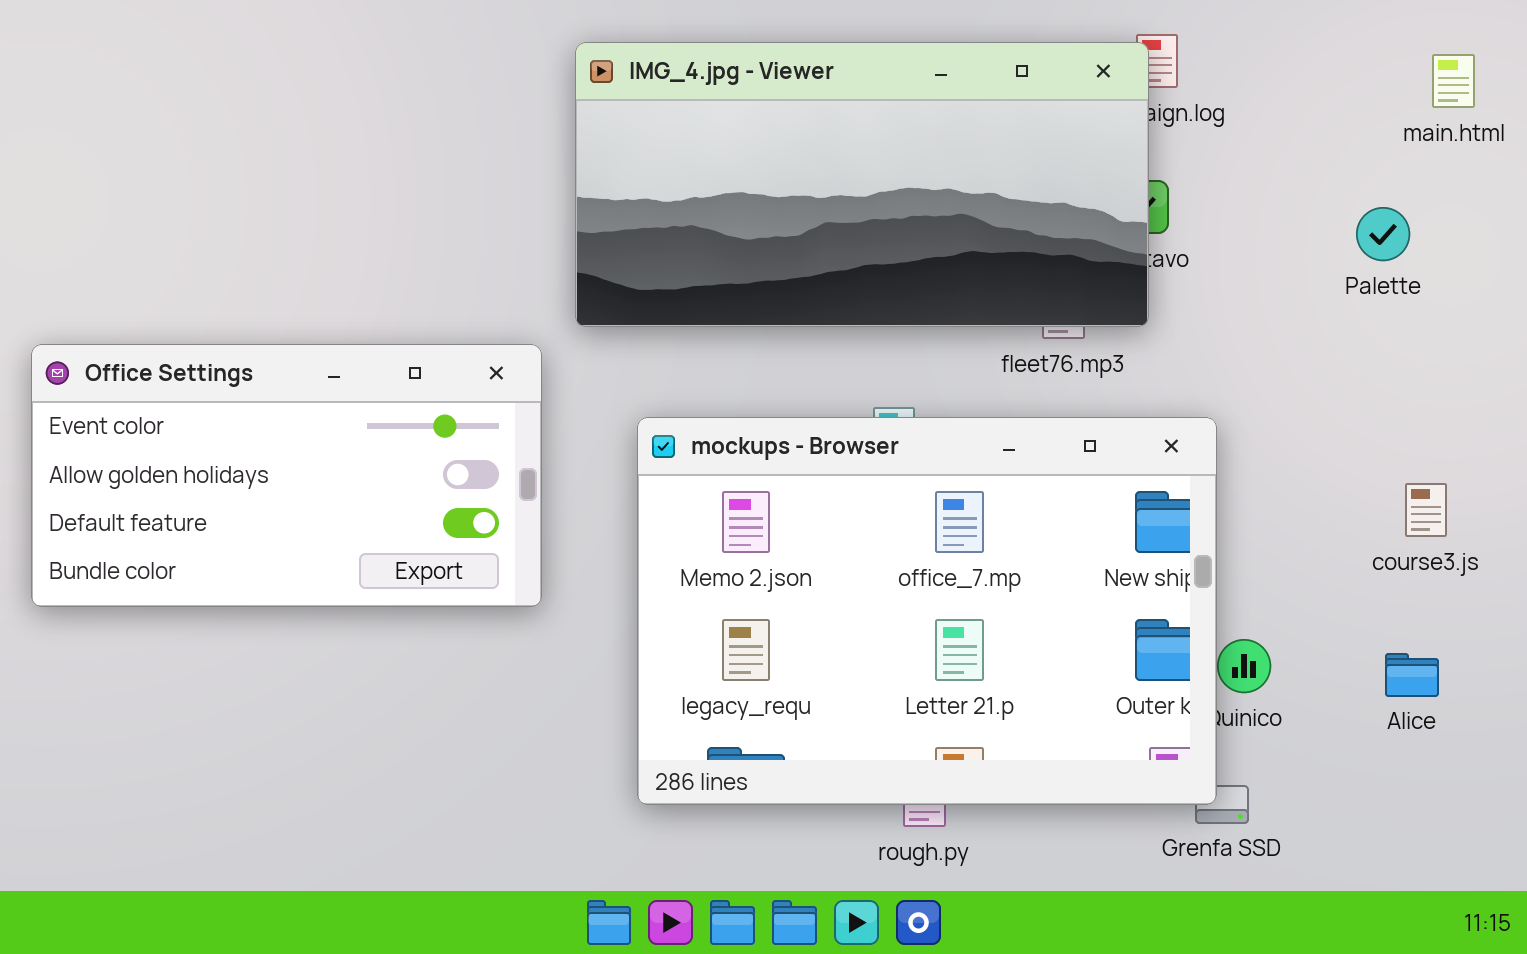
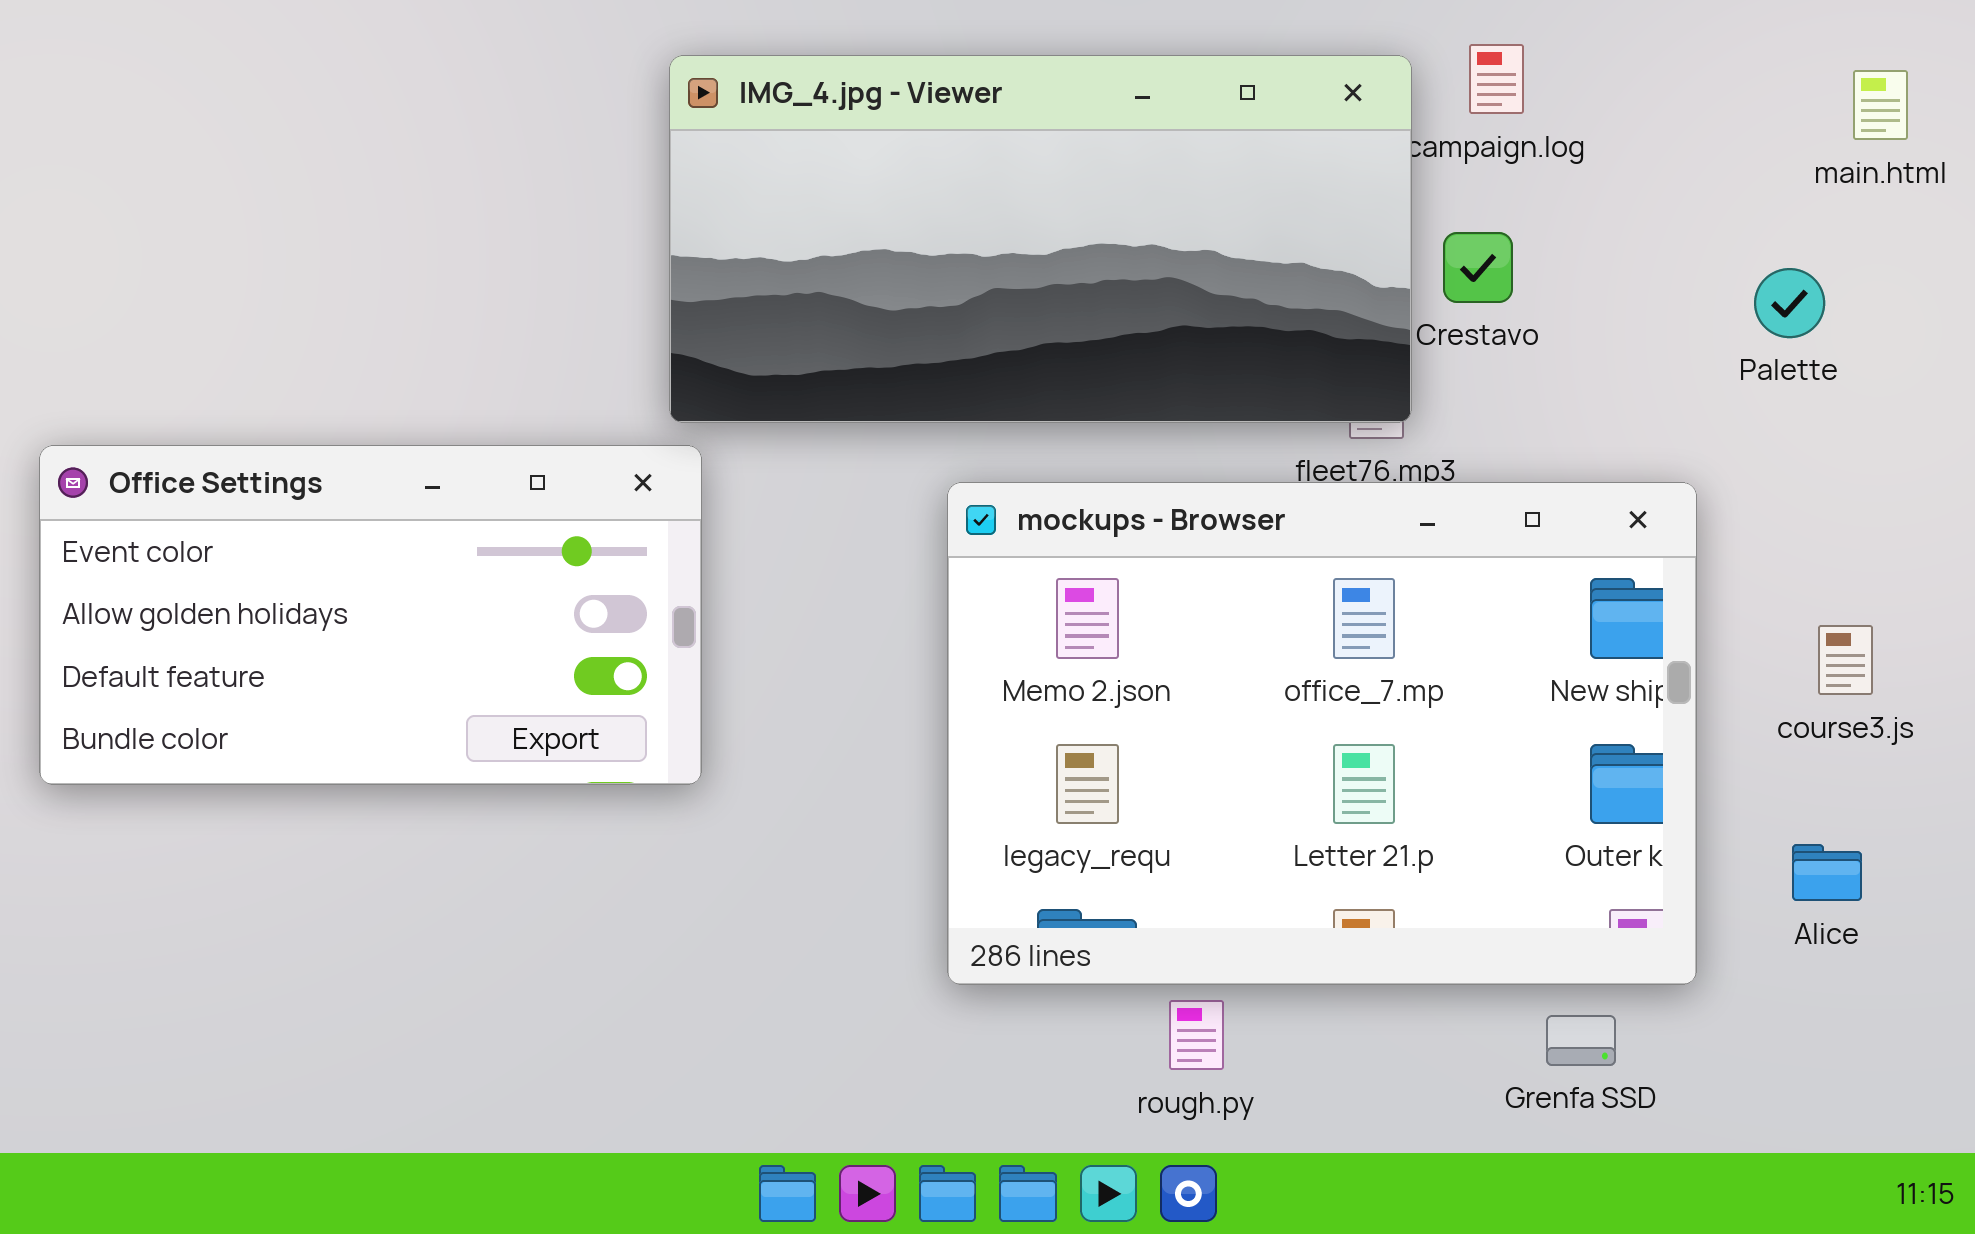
IMG_4.jpg - Viewer: [575,42,1149,327] -> [669,55,1412,423], moved
mockups - Browser: [637,417,1217,805] -> [947,482,1697,985], moved

